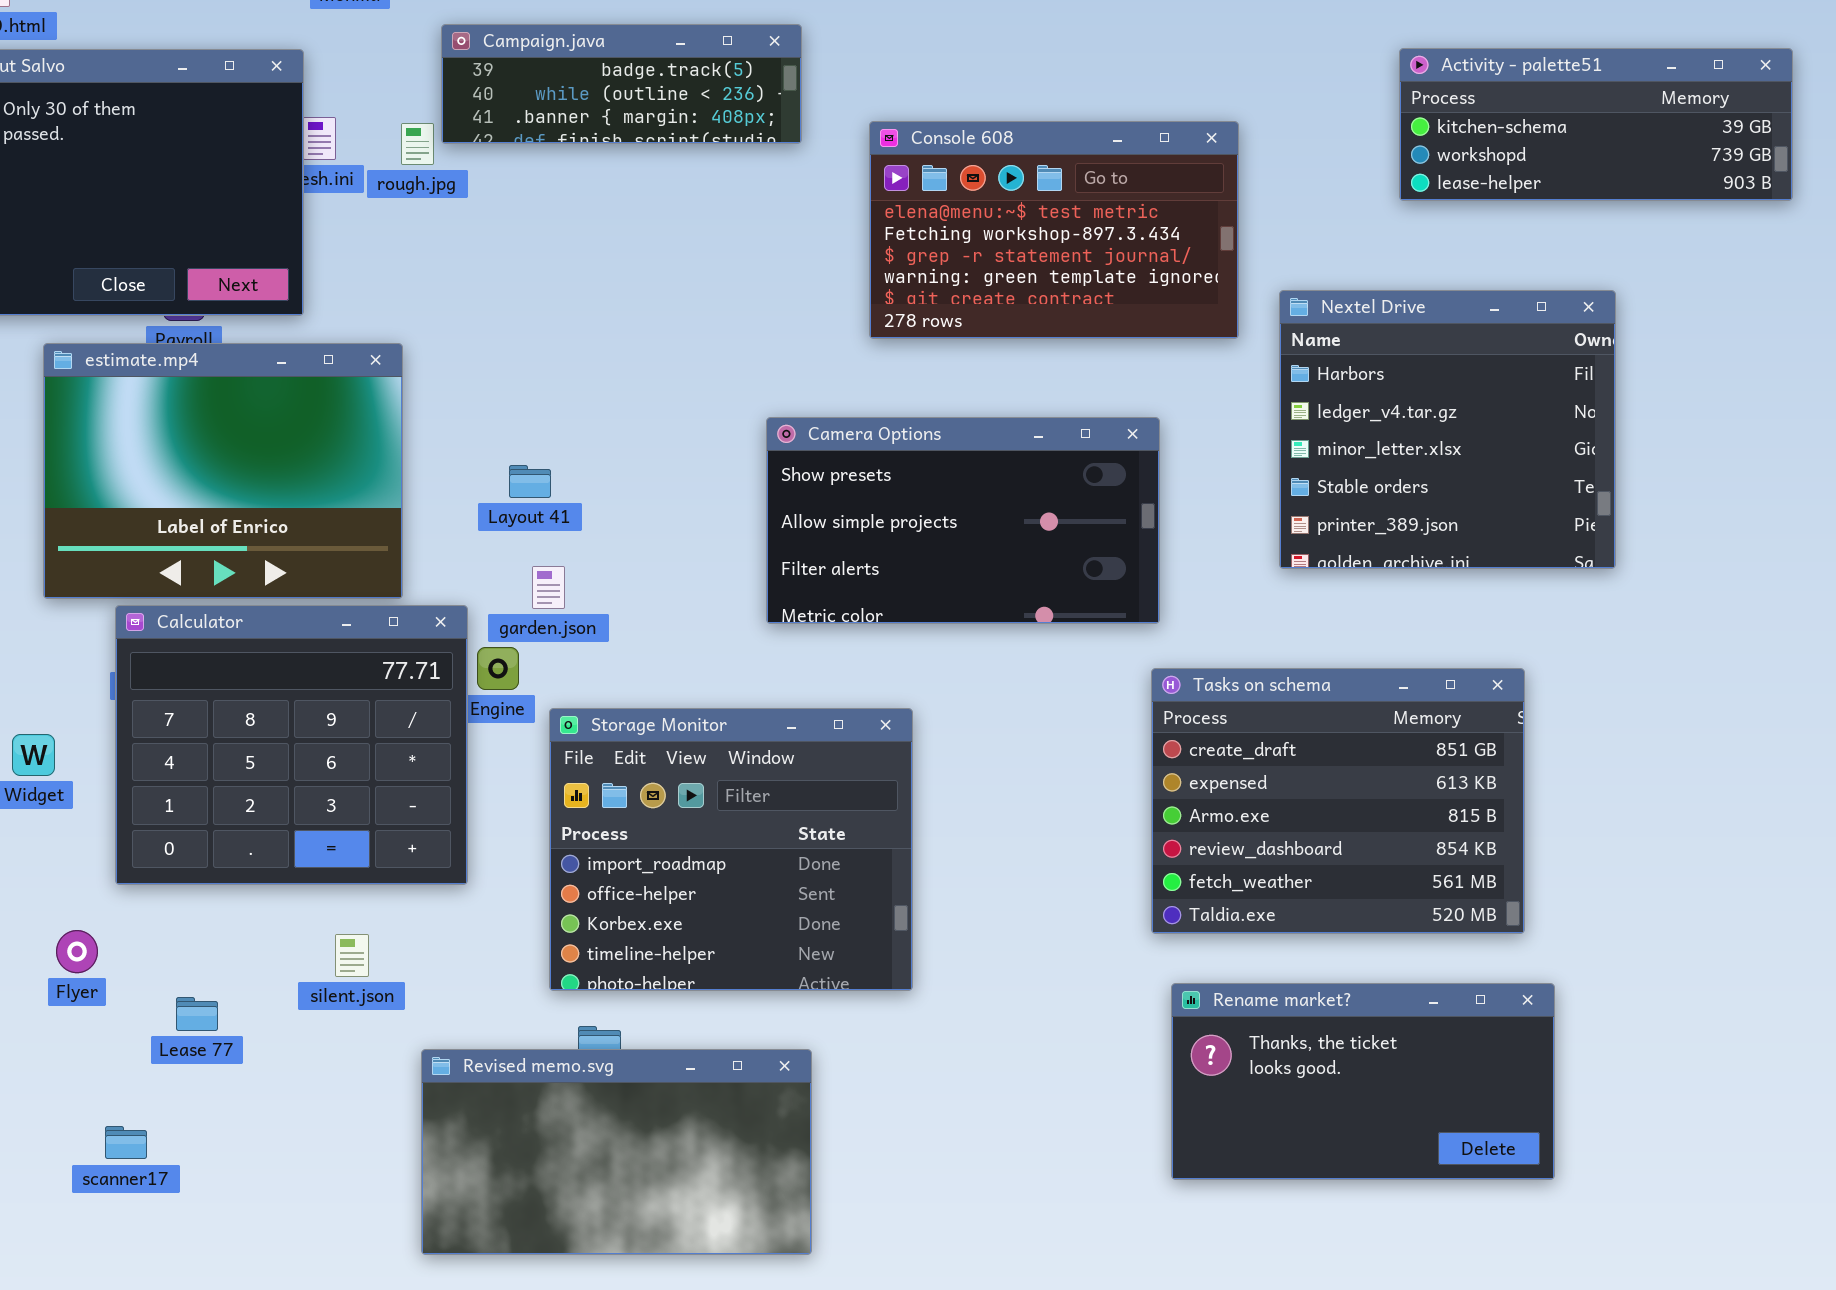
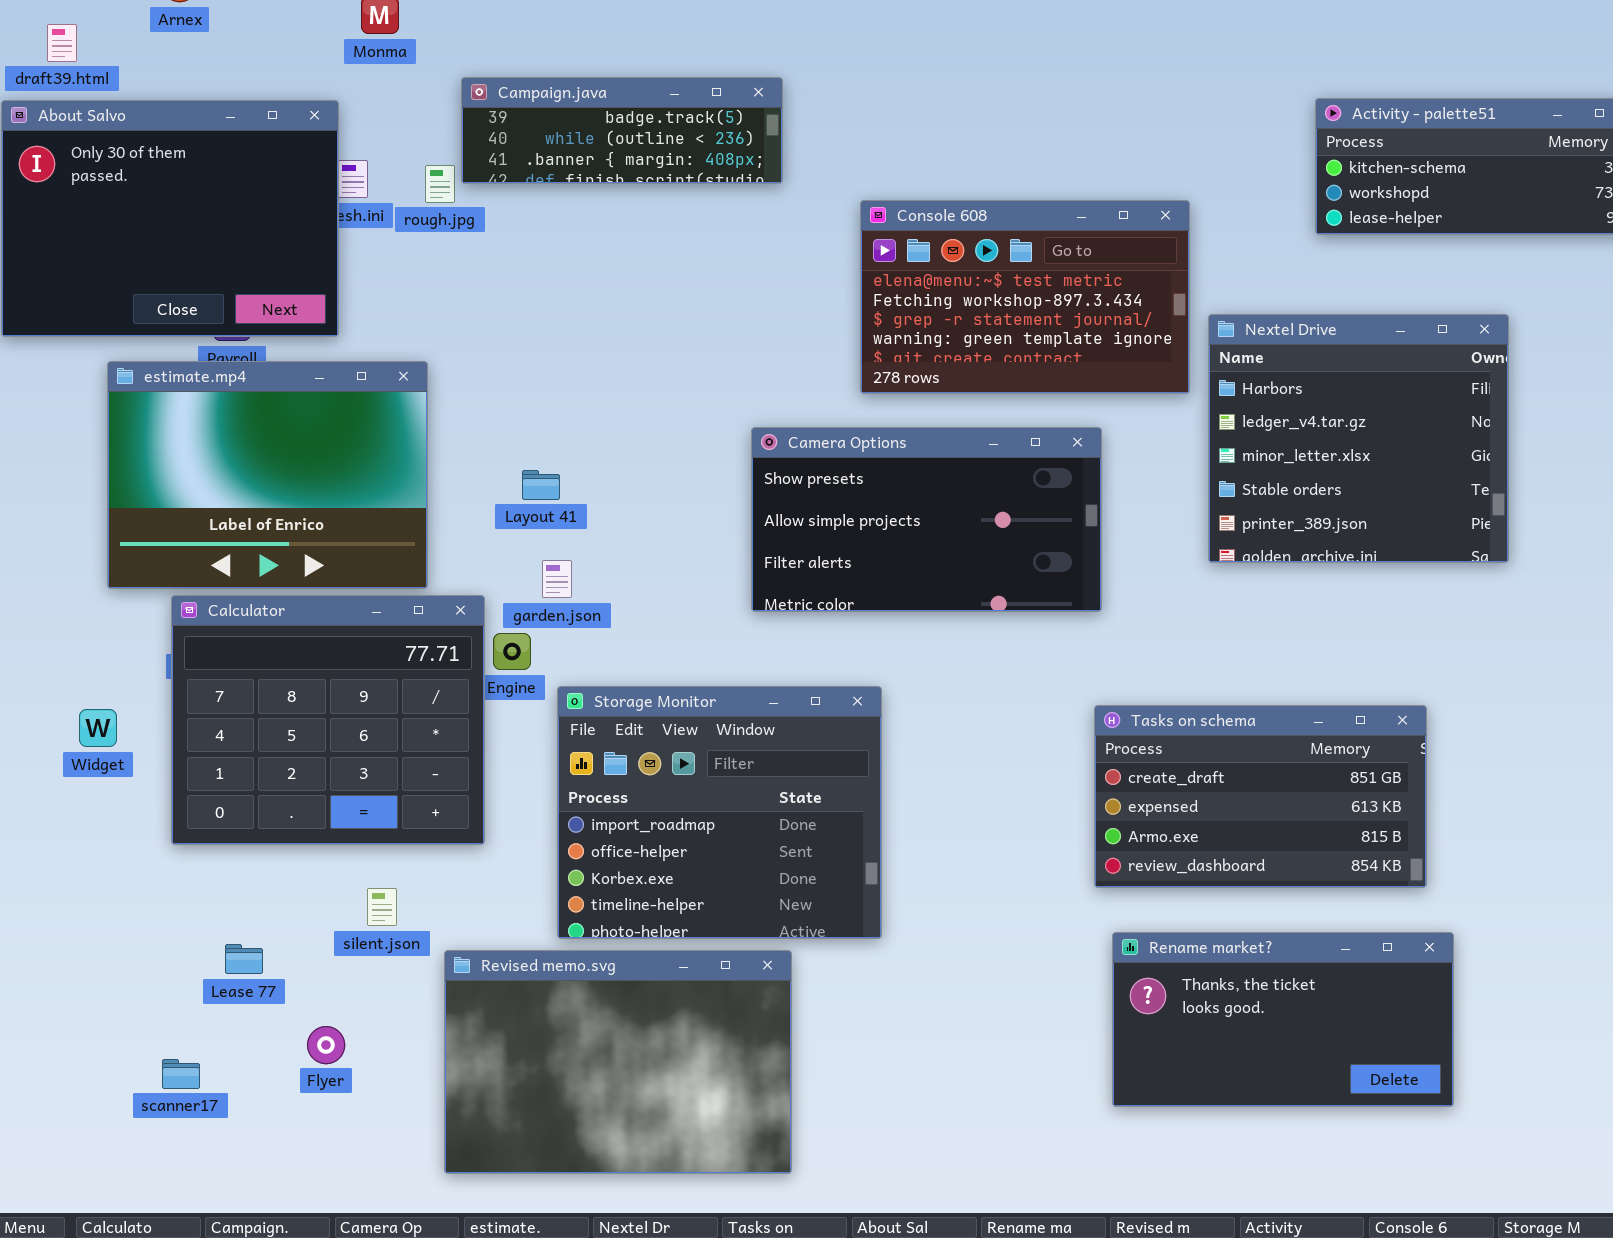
Console 608: [869,121,1239,339] -> [860,200,1190,394], moved
Tasks on schema: [1151,668,1525,934] -> [1094,705,1427,888], resized
Flyer: [56,930,98,973] -> [307,1026,345,1064], moved
Revised memo.svg: [421,1049,812,1255] -> [444,950,792,1174], resized

